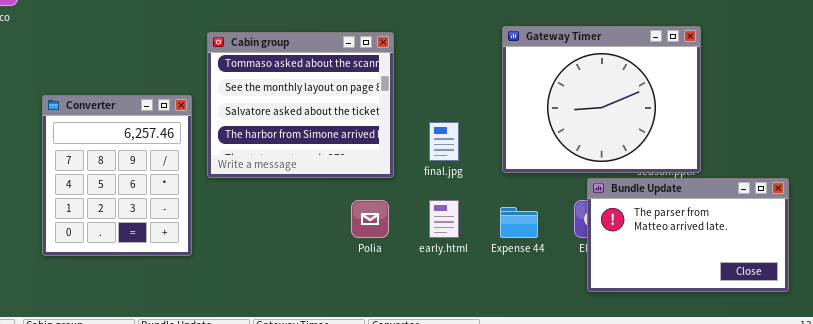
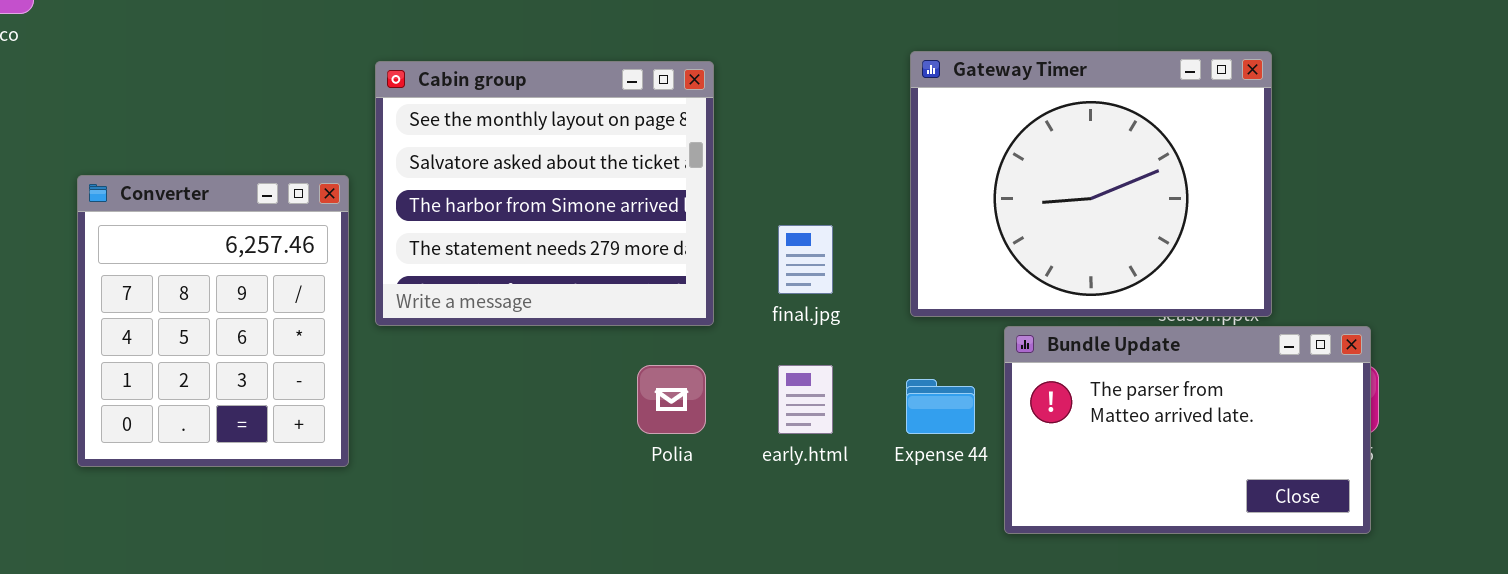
Cabin group: [207,32,394,178] -> [375,61,714,326], scrolled down 1 row
Bundle Update: [587,178,789,292] -> [1004,326,1371,534], moved

